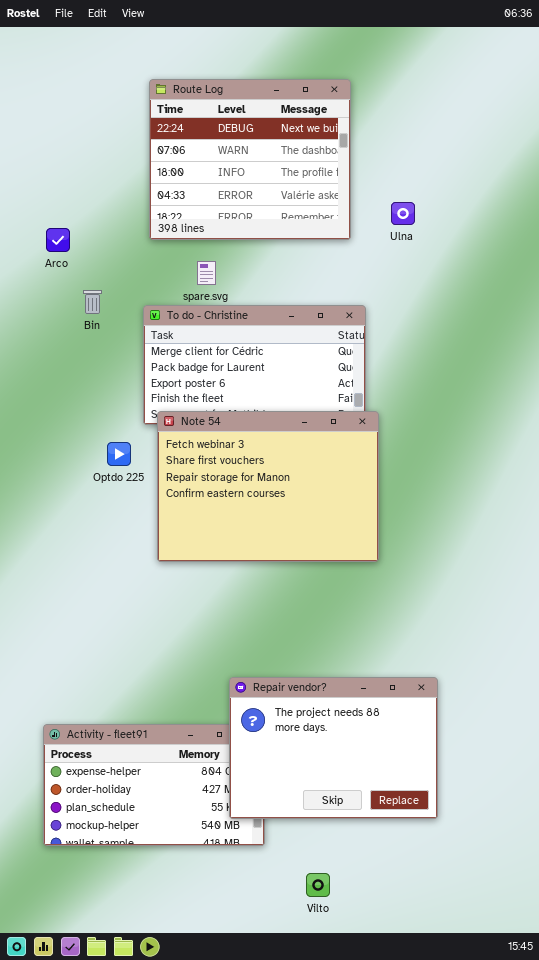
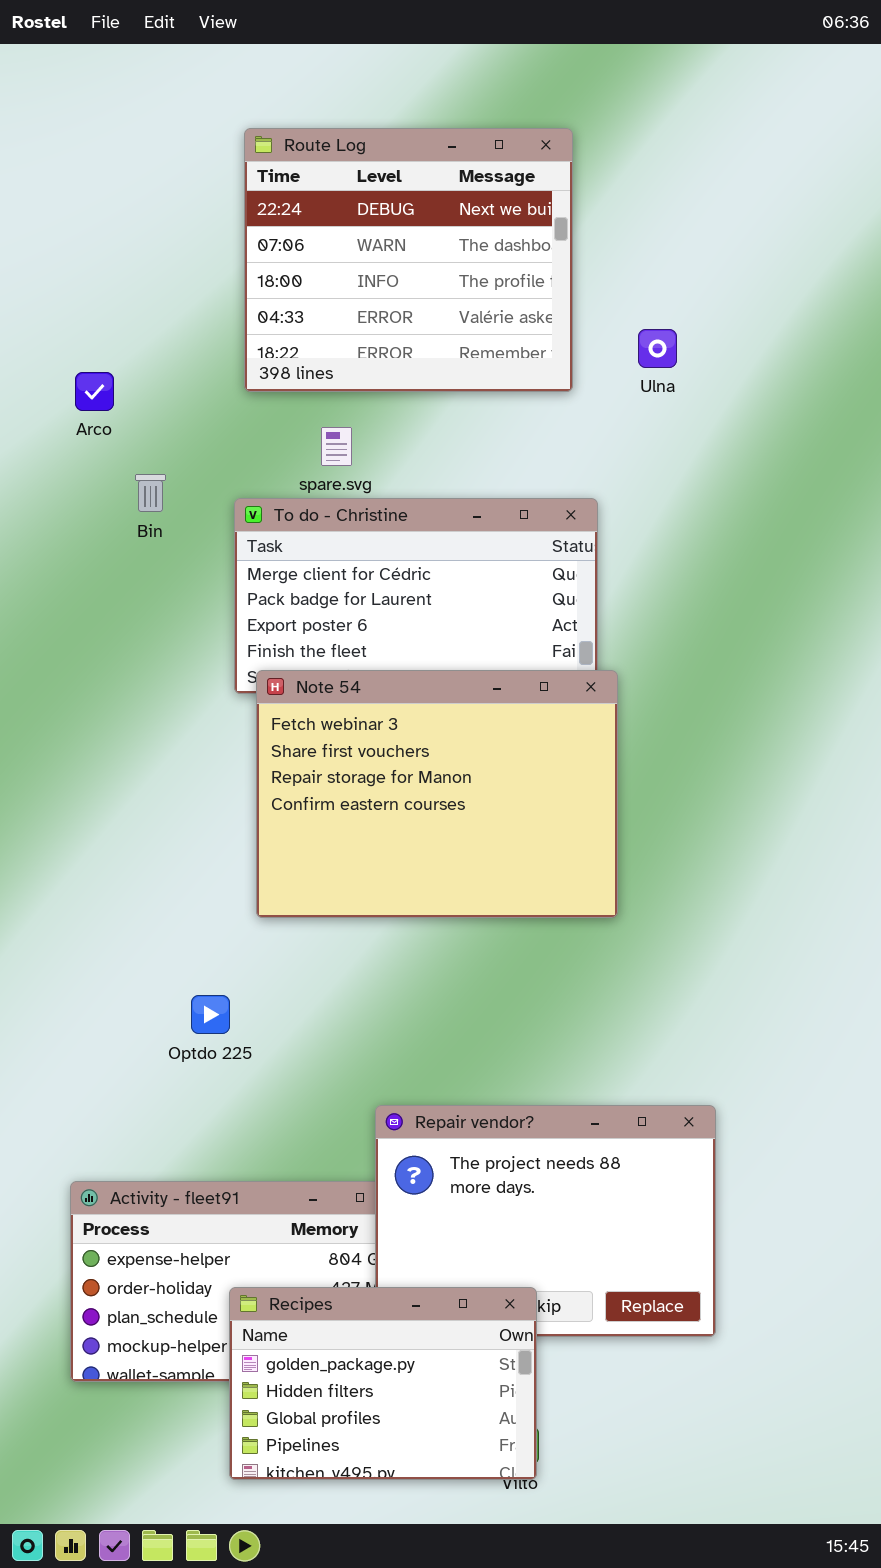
Optdo 225: [107,442,131,466] -> [191,995,230,1034], moved
Recipes: none -> [229,1287,537,1480], opened

